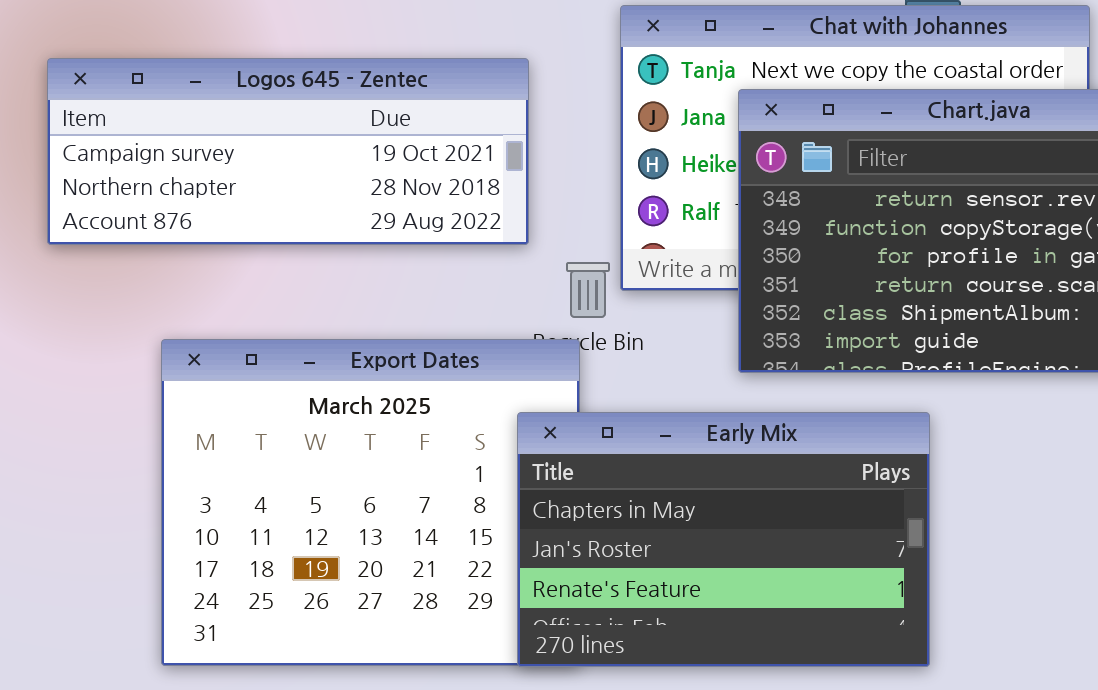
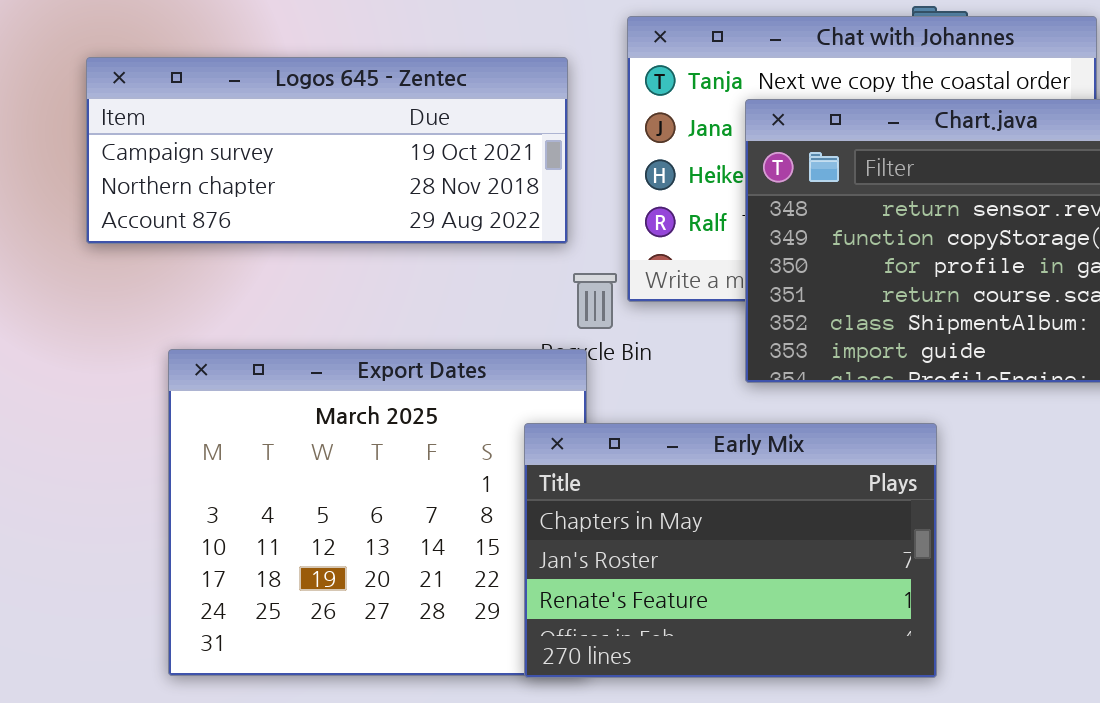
Logos 645 - Zentec: [47,58,529,245] -> [86,57,568,244], moved

